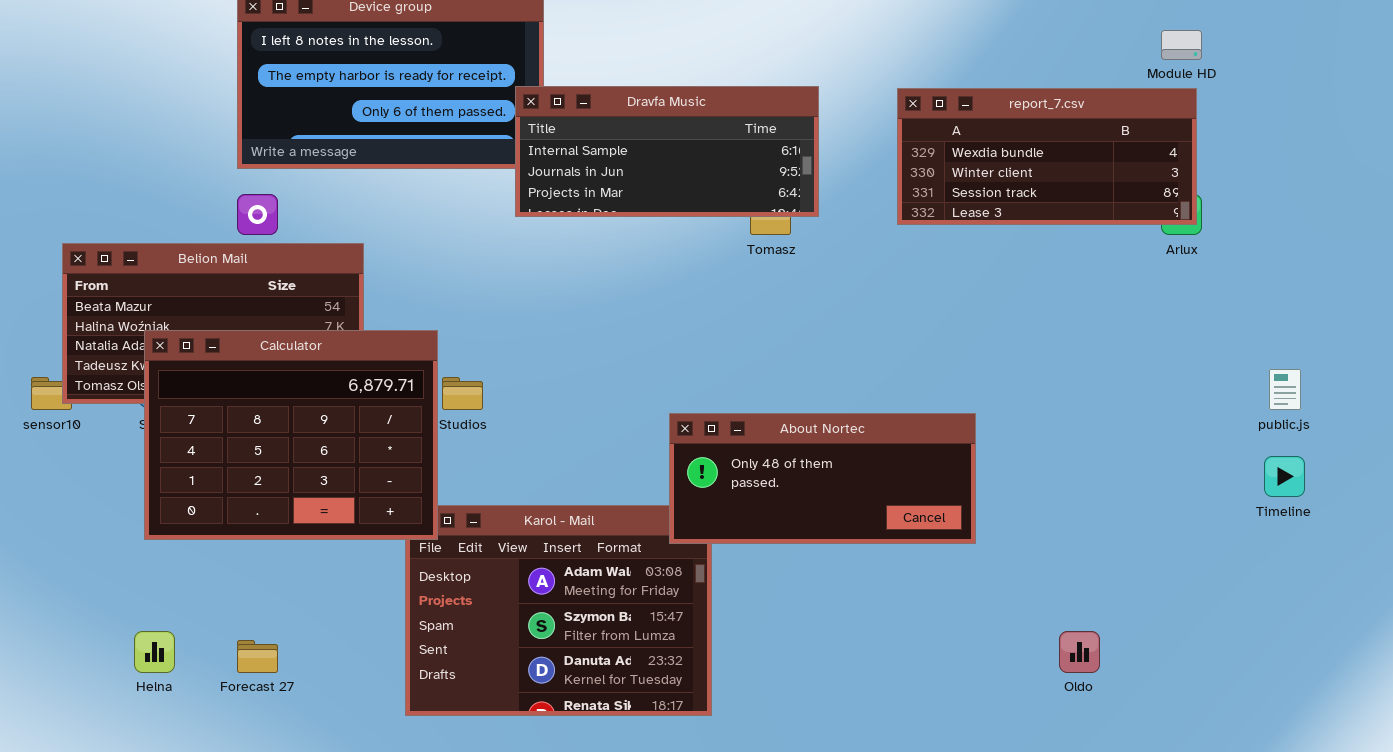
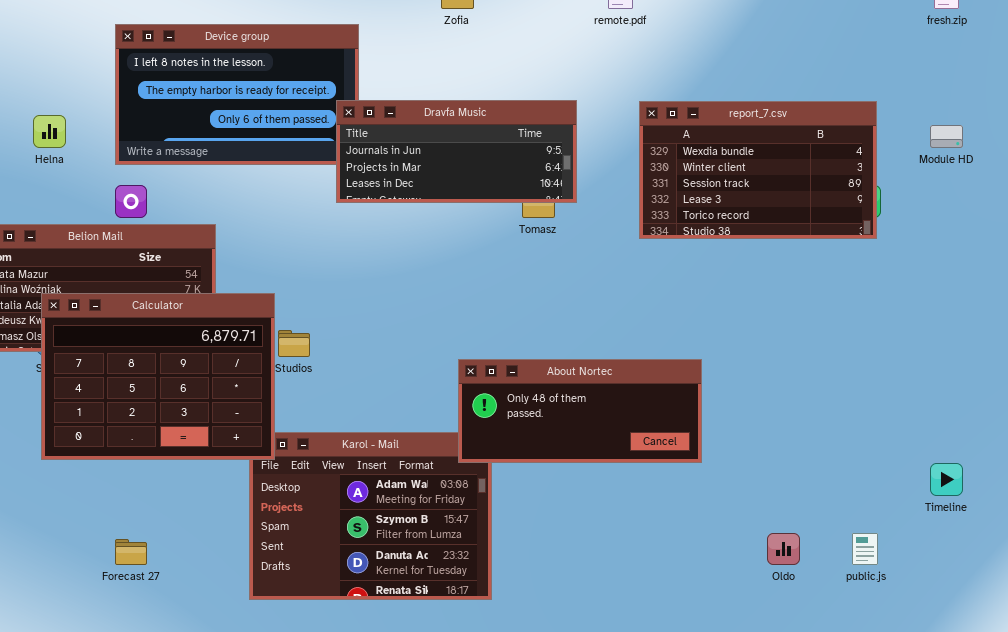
Module HD: [1161,30,1202,60] -> [930,125,963,148], moved
Dravfa Music: [515,86,819,217] -> [336,100,577,203], scrolled down 1 row
report_7.csv: [897,88,1197,225] -> [639,101,877,239], resized
public.js: [1269,369,1301,410] -> [852,533,878,565], moved
Timeline: [1264,456,1305,497] -> [930,463,963,496], moved
Helna: [134,631,175,673] -> [33,115,66,148], moved

